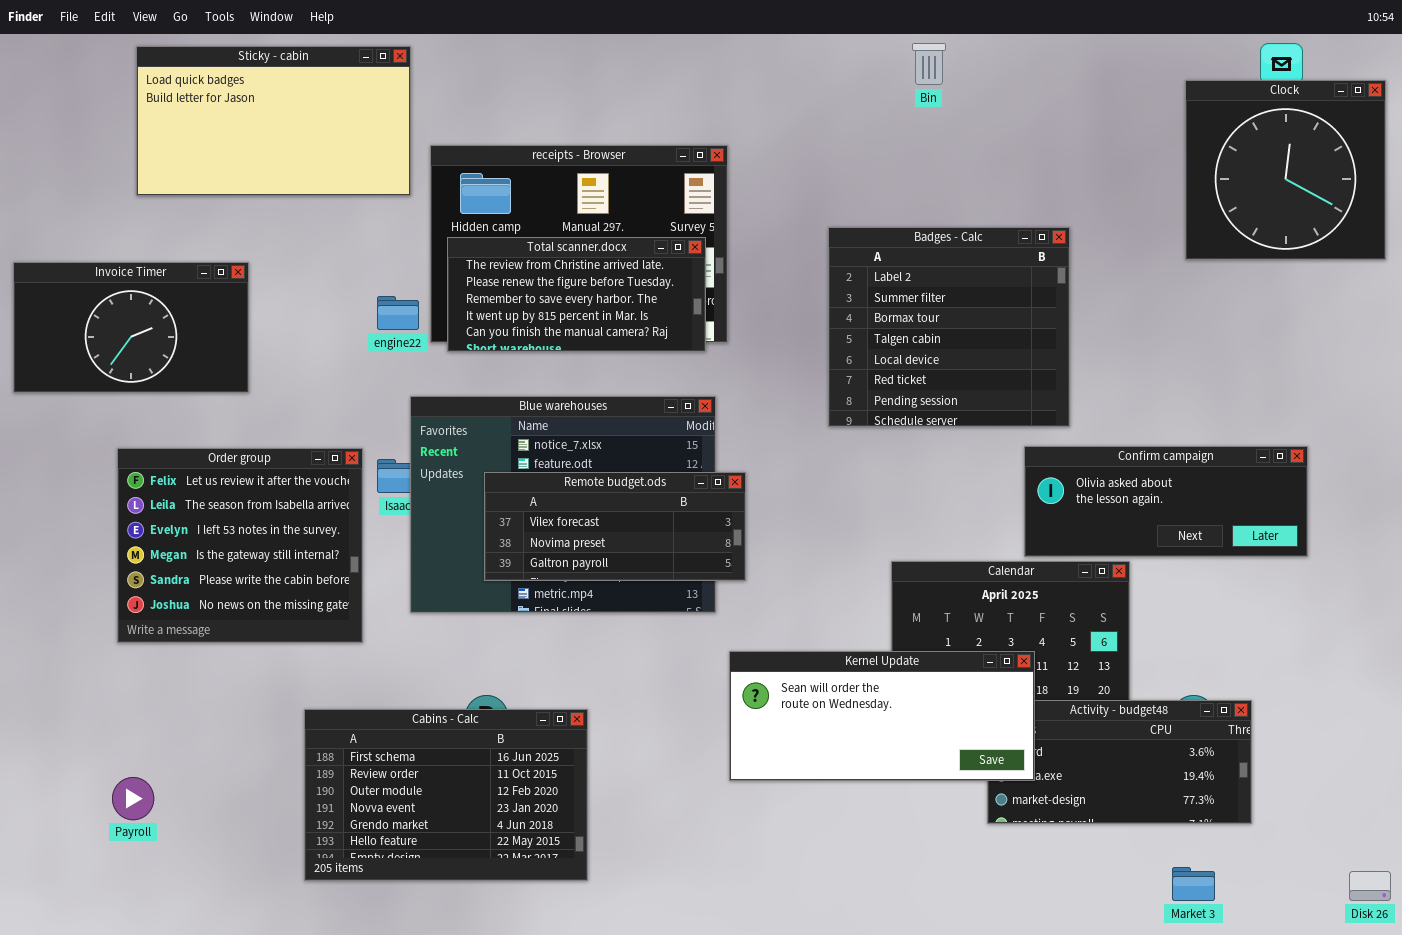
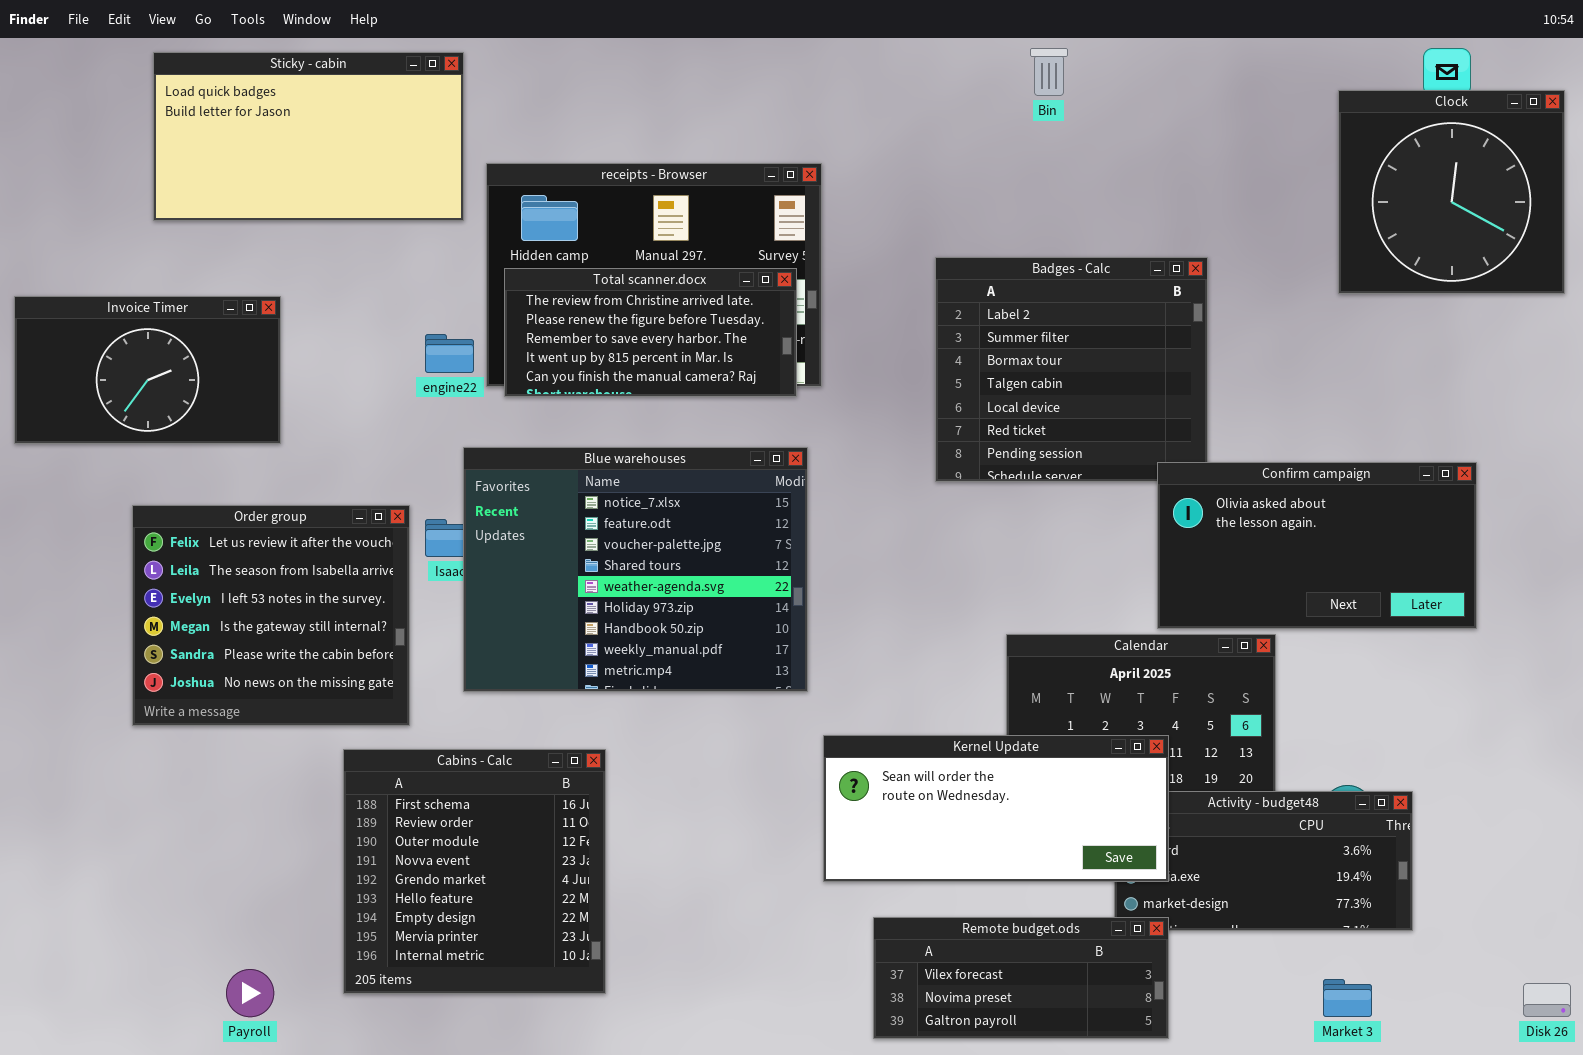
Confirm campaign: [1024,446,1308,557] -> [1157,462,1477,629], resized
Remote budget.ods: [484,472,746,581] -> [873,917,1169,1039], moved
Cabins - Calc: [304,709,588,881] -> [343,749,606,994], resized
Payroll: [112,777,154,820] -> [226,969,274,1017], moved

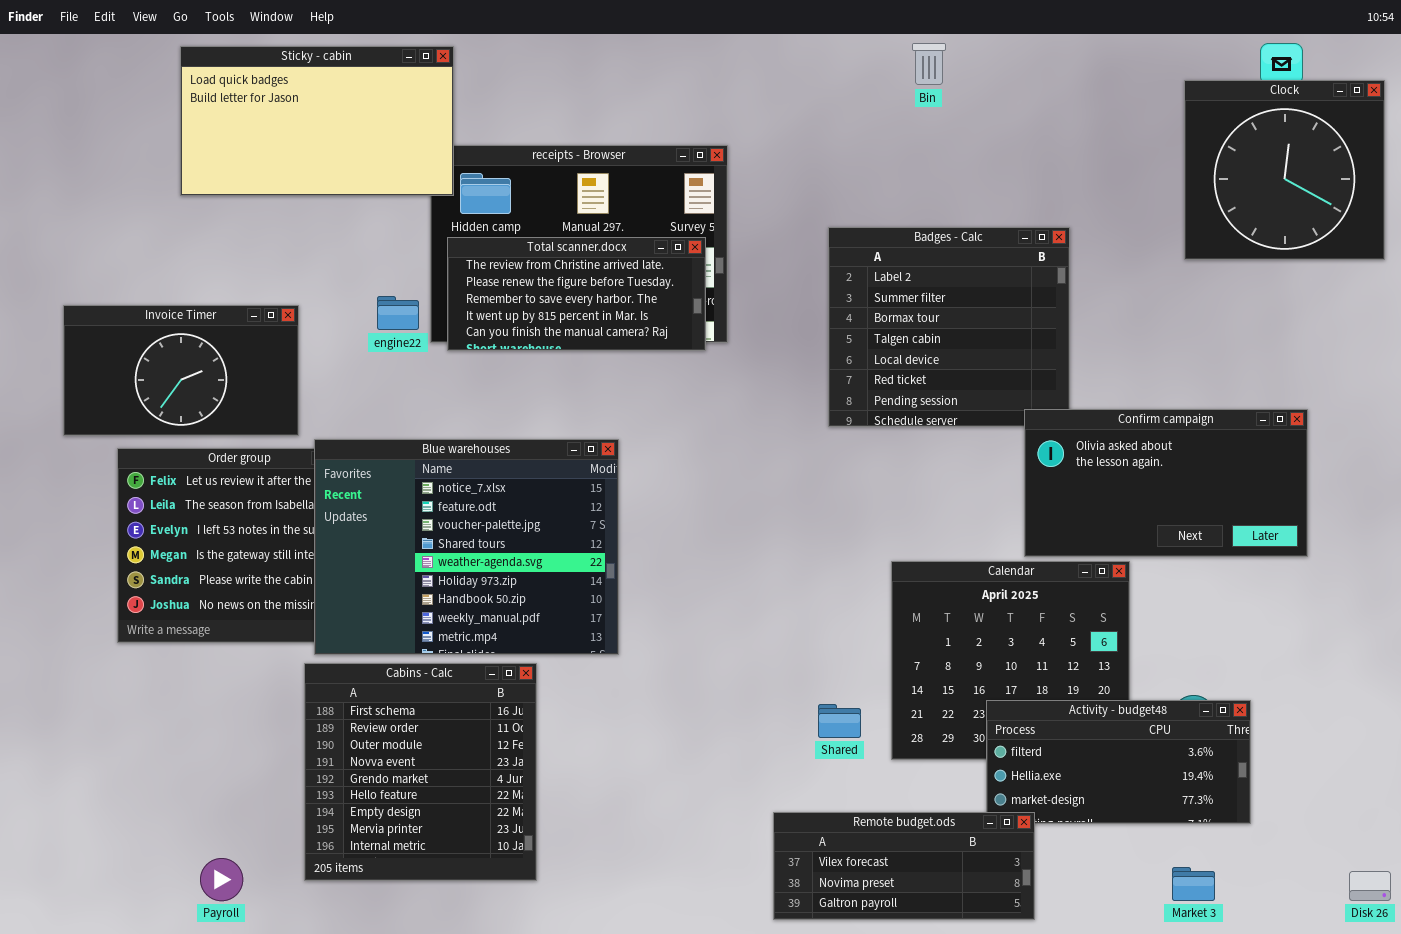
Sticky - cabin: [153,52,464,221] -> [180,46,454,196], moved
Invoice Timer: [14,296,281,444] -> [63,305,299,436], moved
Blue warehouses: [463,447,808,692] -> [314,439,619,655], moved
Kernel Update: [823,735,1169,882] -> none, closed

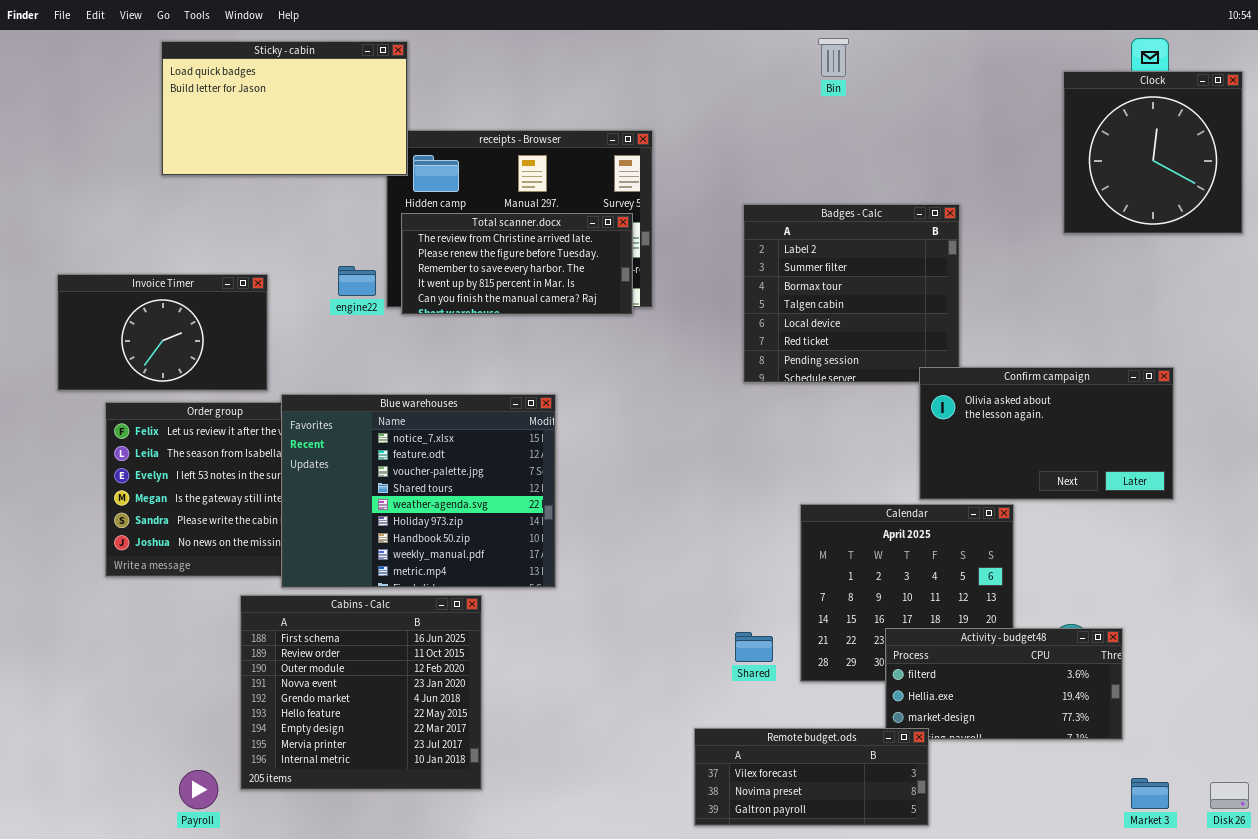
Cabins - Calc: [304,663,537,881] -> [240,595,482,790], resized
Market 3: [1172,867,1215,901] -> [1131,778,1169,809], moved

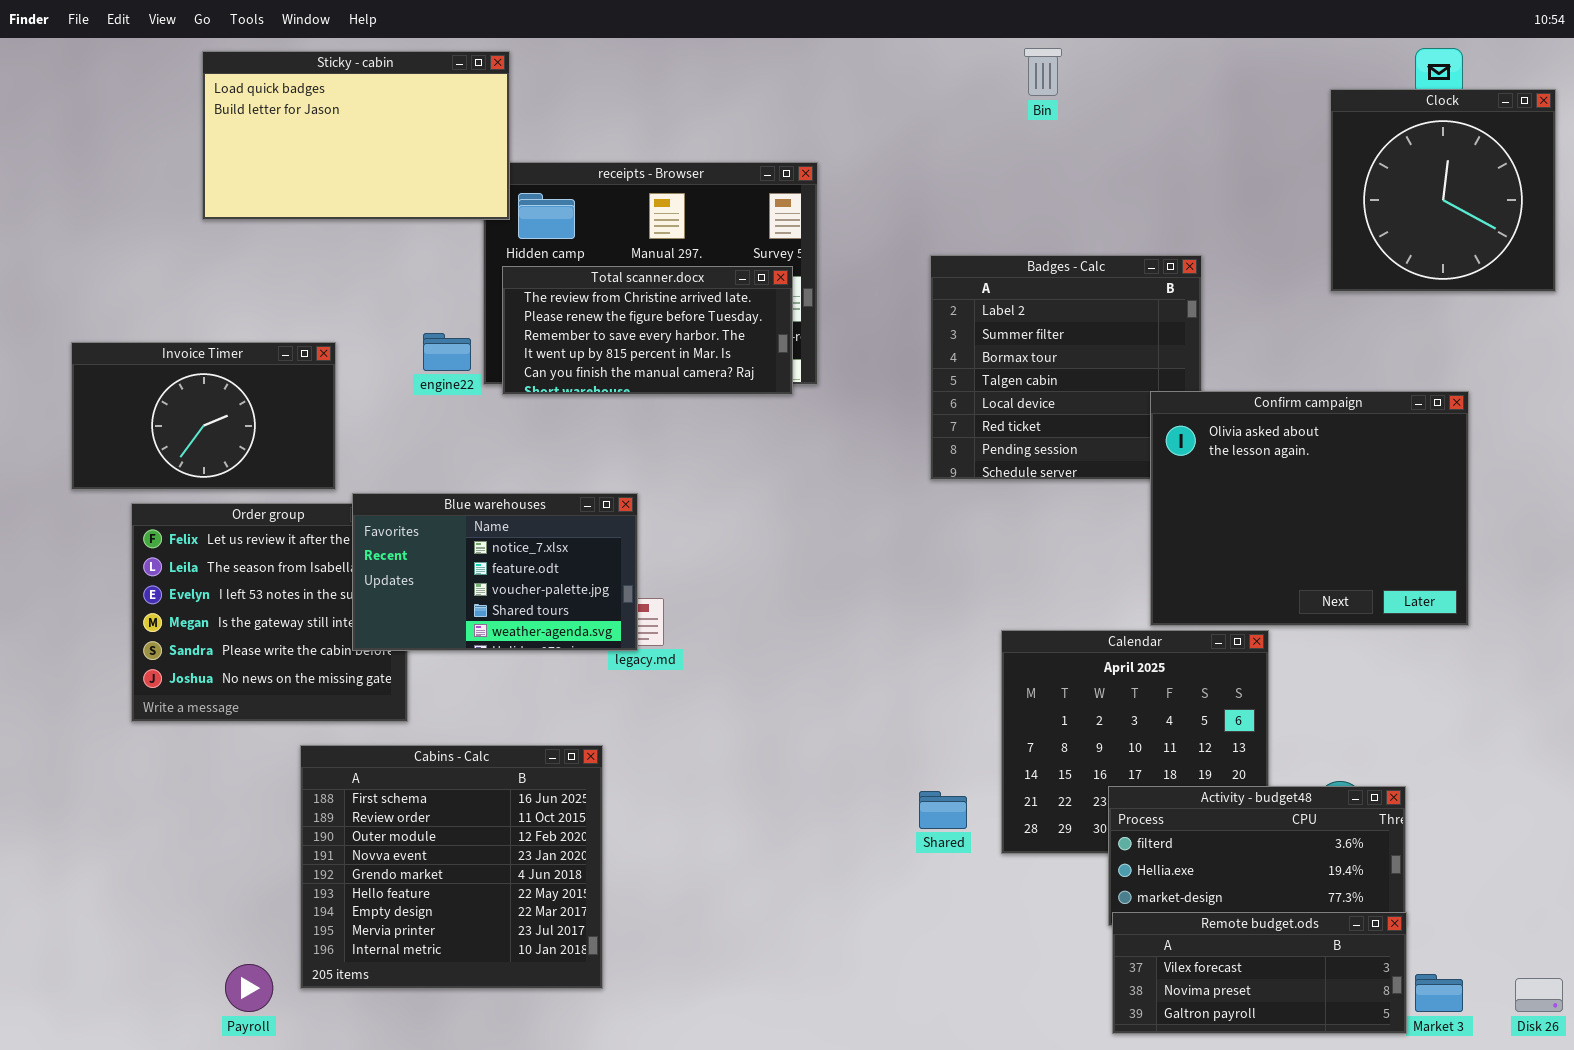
Confirm campaign: [919,367,1174,500] -> [1150,391,1469,626], resized
Blue warehouses: [281,394,556,588] -> [352,493,638,651], resized
Remote budget.ods: [694,728,929,826] -> [1112,912,1407,1034], moved

